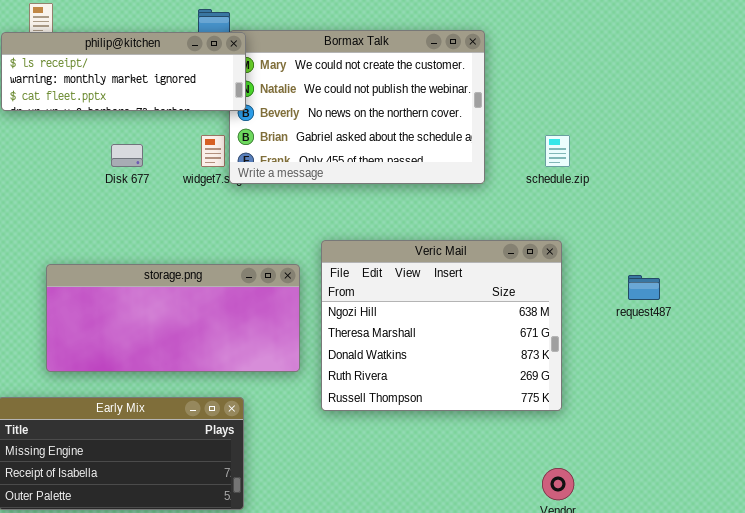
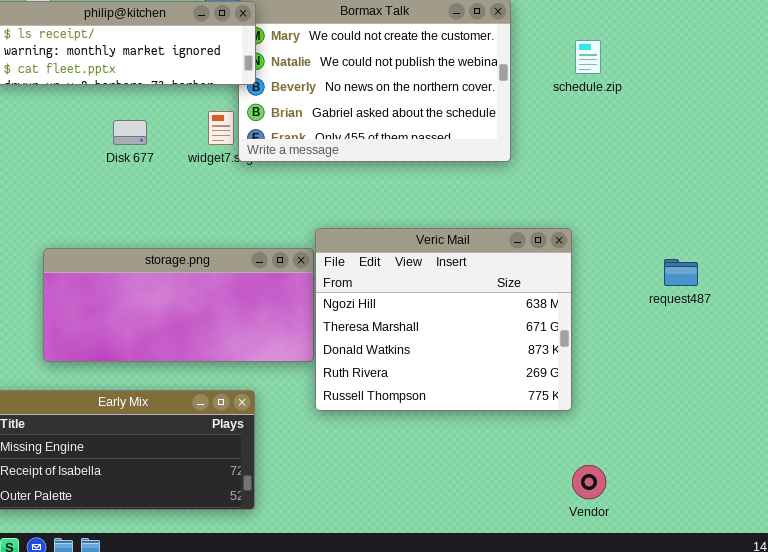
schedule.zip: [545,135,570,167] -> [575,40,601,74], moved
Veric Mail: [321,240,562,411] -> [315,228,572,411], moved

